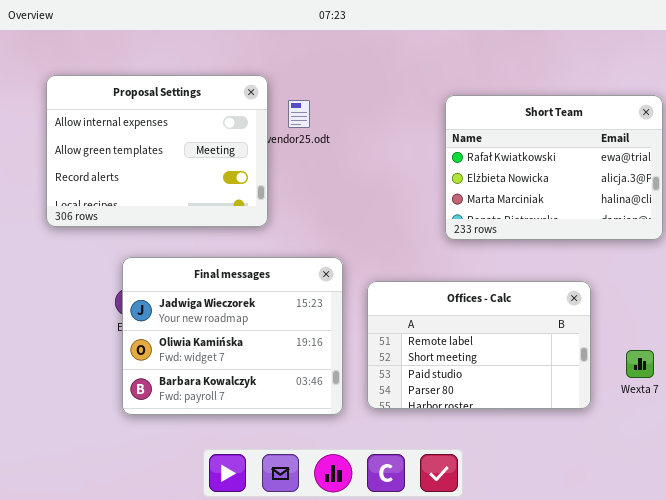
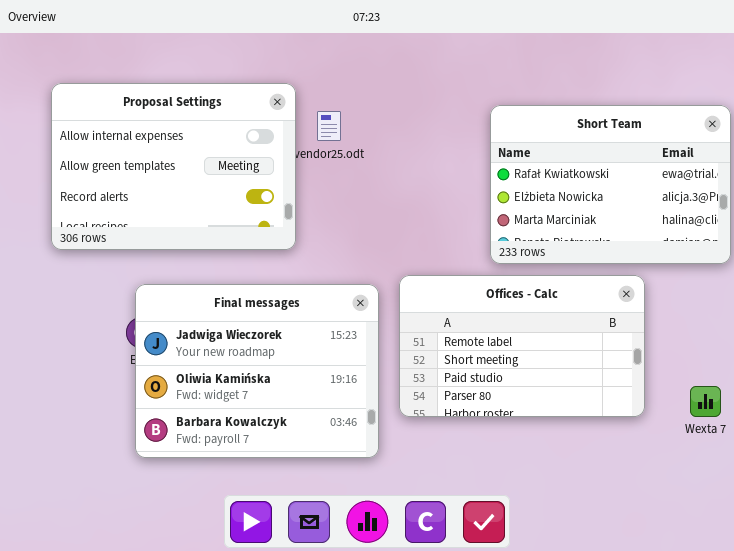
Offices - Calc: [367,281,591,409] -> [399,275,645,417], moved

